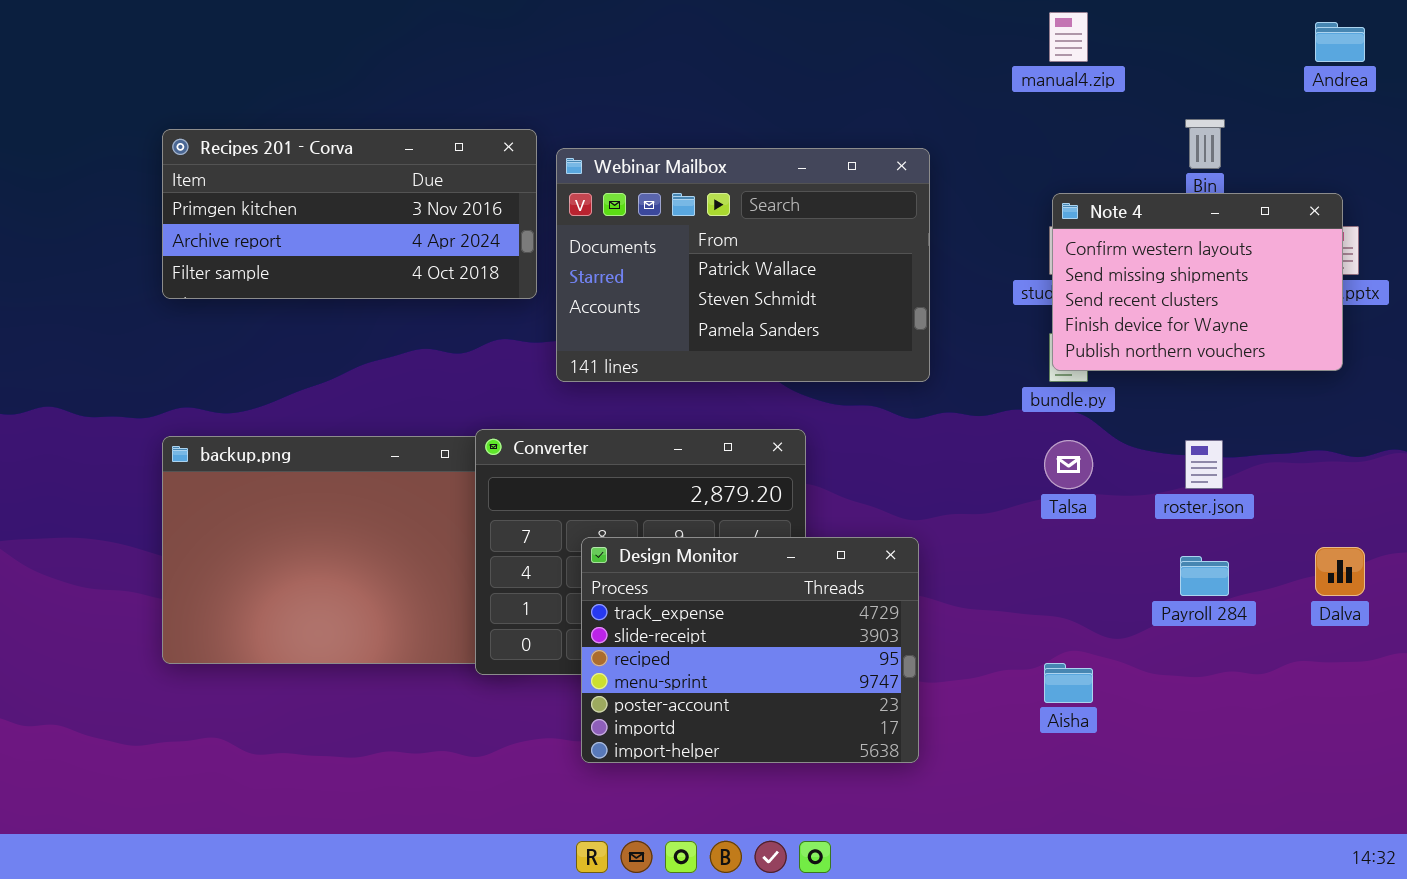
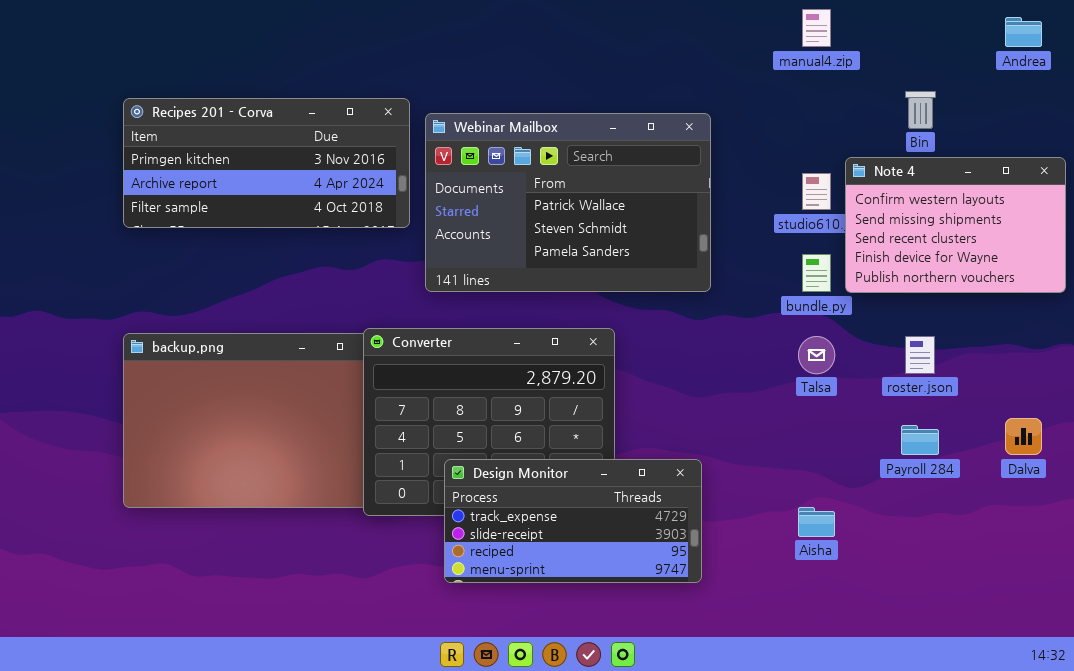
Note 4: [1052,193,1343,371] -> [845,157,1066,293], moved
Design Monitor: [581,537,919,763] -> [444,459,702,583], resized

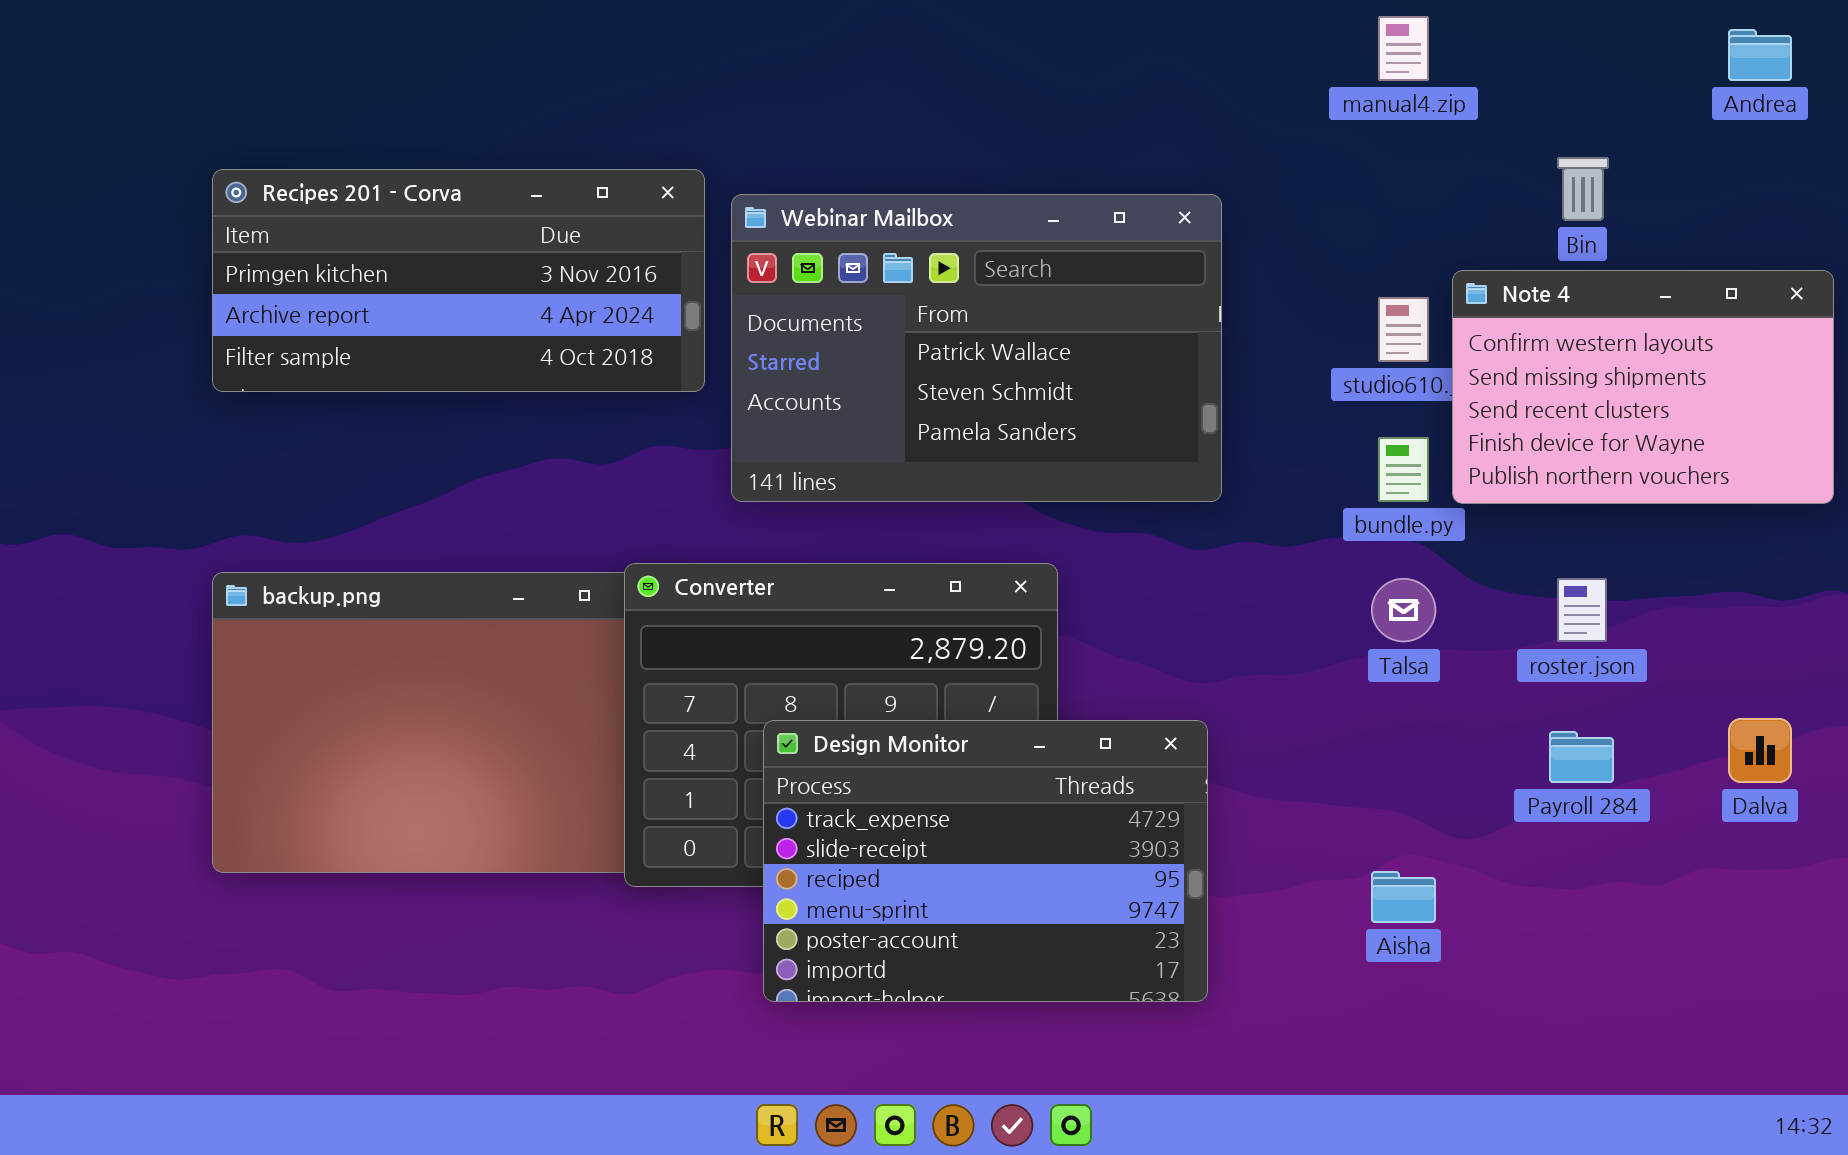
Design Monitor: [444,459,702,583] -> [763,720,1208,1002], resized

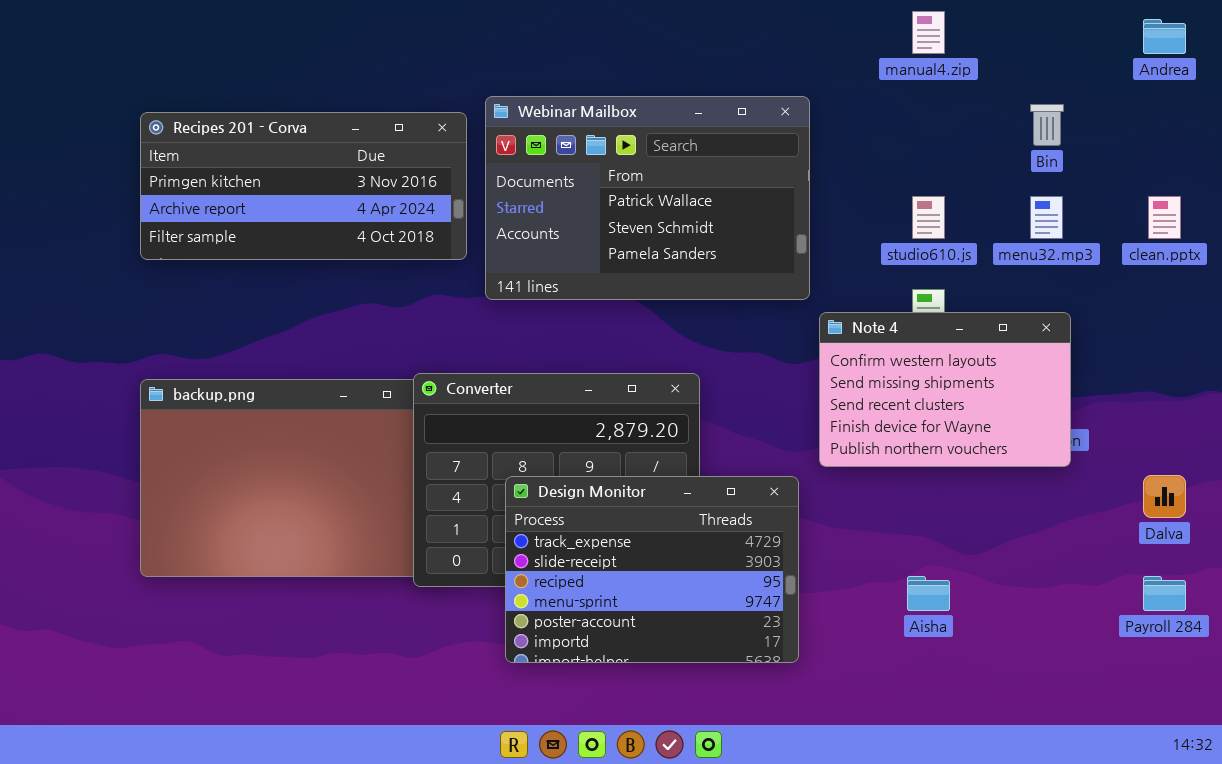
Webinar Mailbox: [731,194,1222,502] -> [485,96,810,300], moved
Note 4: [1452,270,1834,504] -> [819,312,1071,467], moved
Payroll 284: [1549,731,1614,783] -> [1143,576,1186,611], moved

